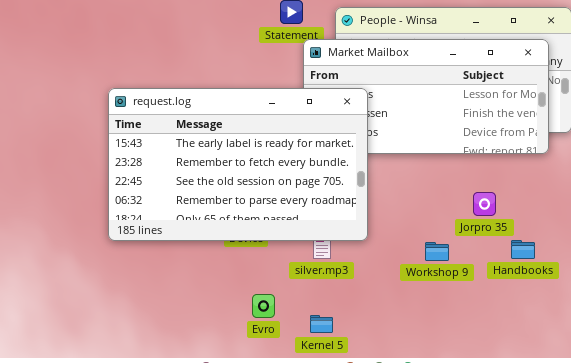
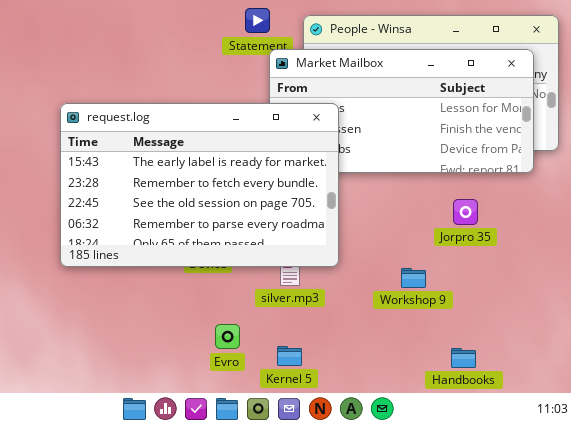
Jorpro 35: [473,192,496,216] -> [453,199,478,225], moved
Handbooks: [511,240,535,259] -> [451,348,476,368], moved

